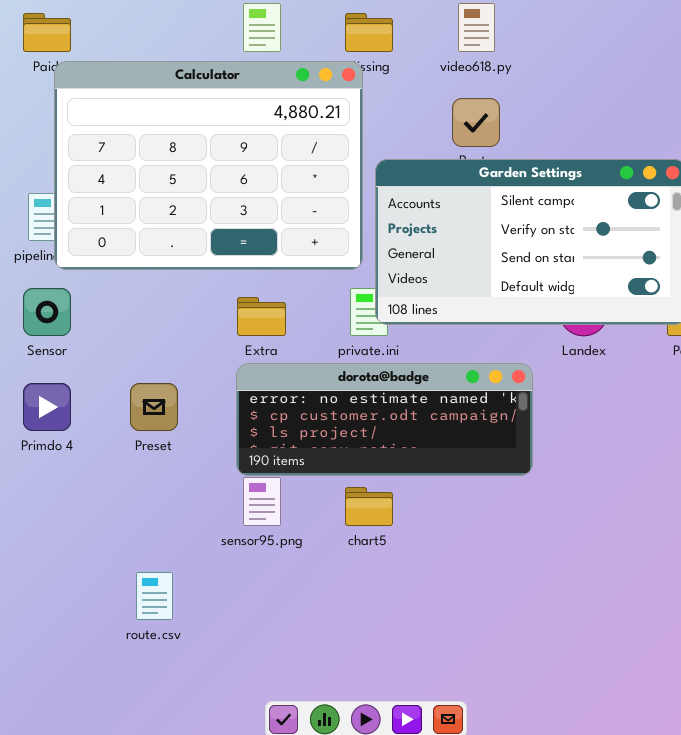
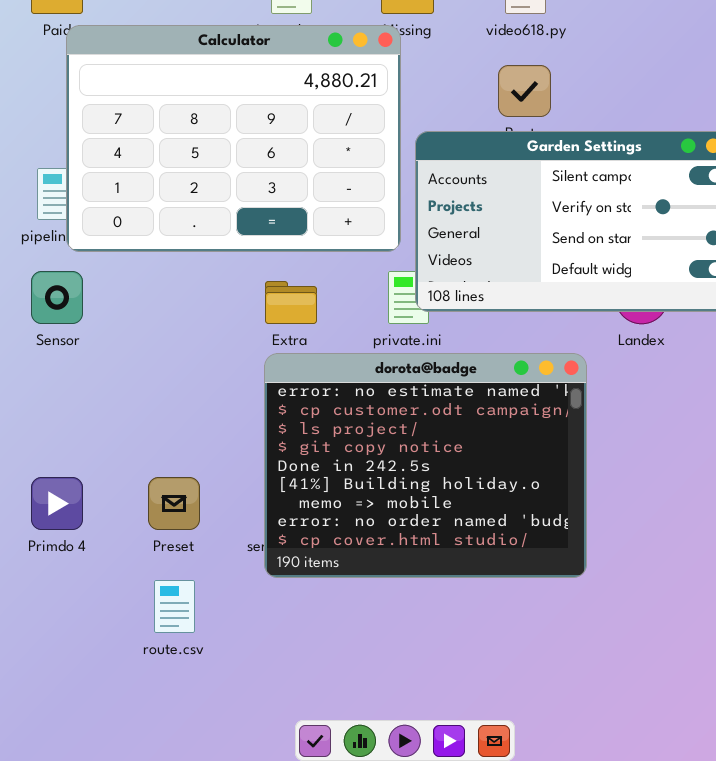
dorota@badge: [236,363,533,476] -> [264,353,587,578], resized
Primdo 4: [23,383,71,431] -> [31,477,83,530], moved
Preset: [130,383,178,431] -> [148,477,200,530], moved

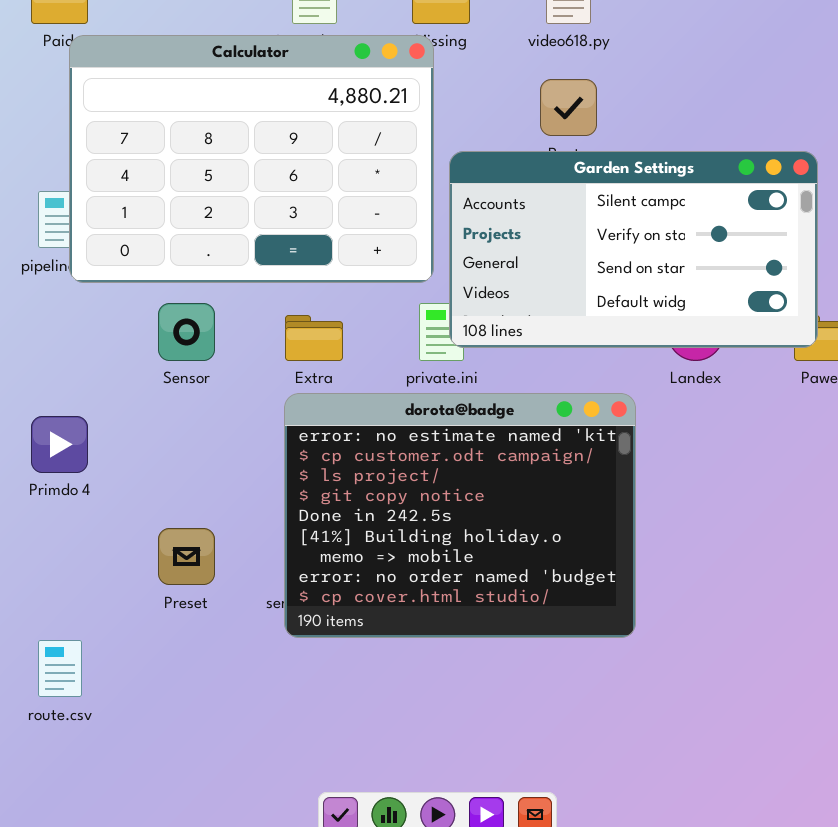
Sensor: [31,271,83,324] -> [158,303,215,361], moved
Primdo 4: [31,477,83,530] -> [31,416,88,473], moved
route.csv: [154,580,195,633] -> [38,640,82,697], moved

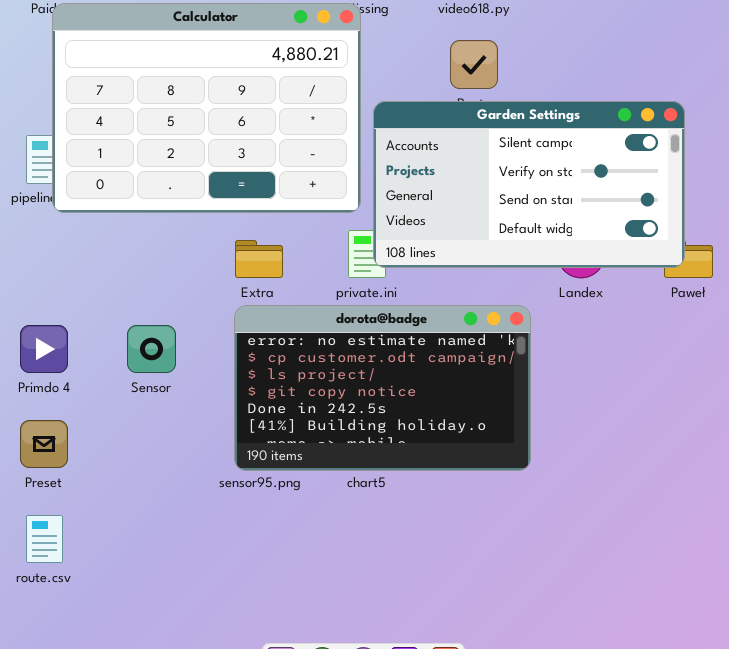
Sensor: [158,303,215,361] -> [127,325,176,373], moved
dorota@badge: [284,393,636,638] -> [234,305,531,471], resized
Preset: [158,528,215,585] -> [20,420,68,468], moved

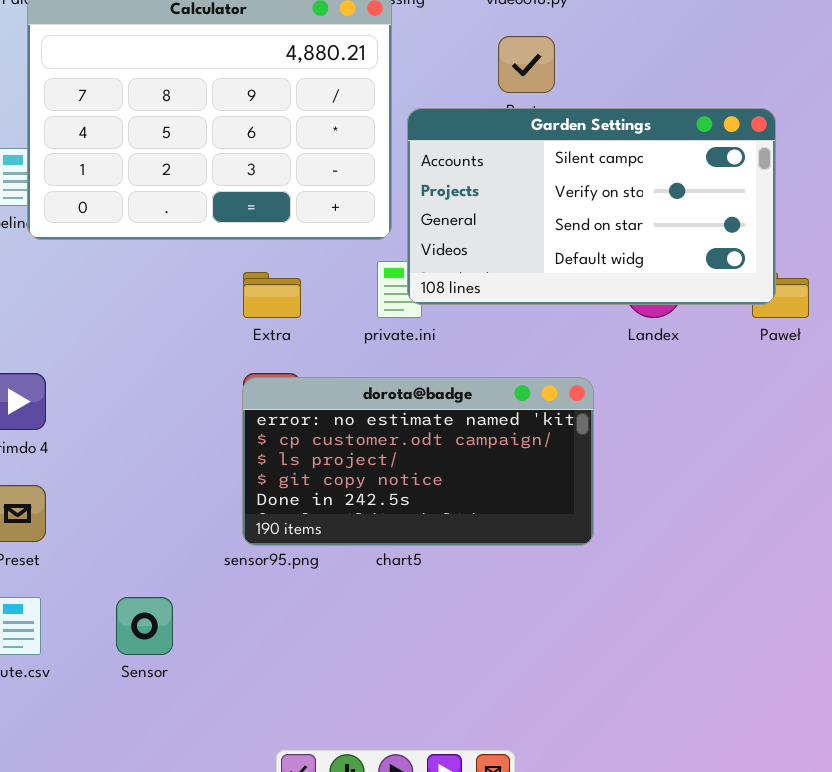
dorota@badge: [234,305,531,471] -> [242,377,594,546], resized
Sensor: [127,325,176,373] -> [116,597,173,655], moved

